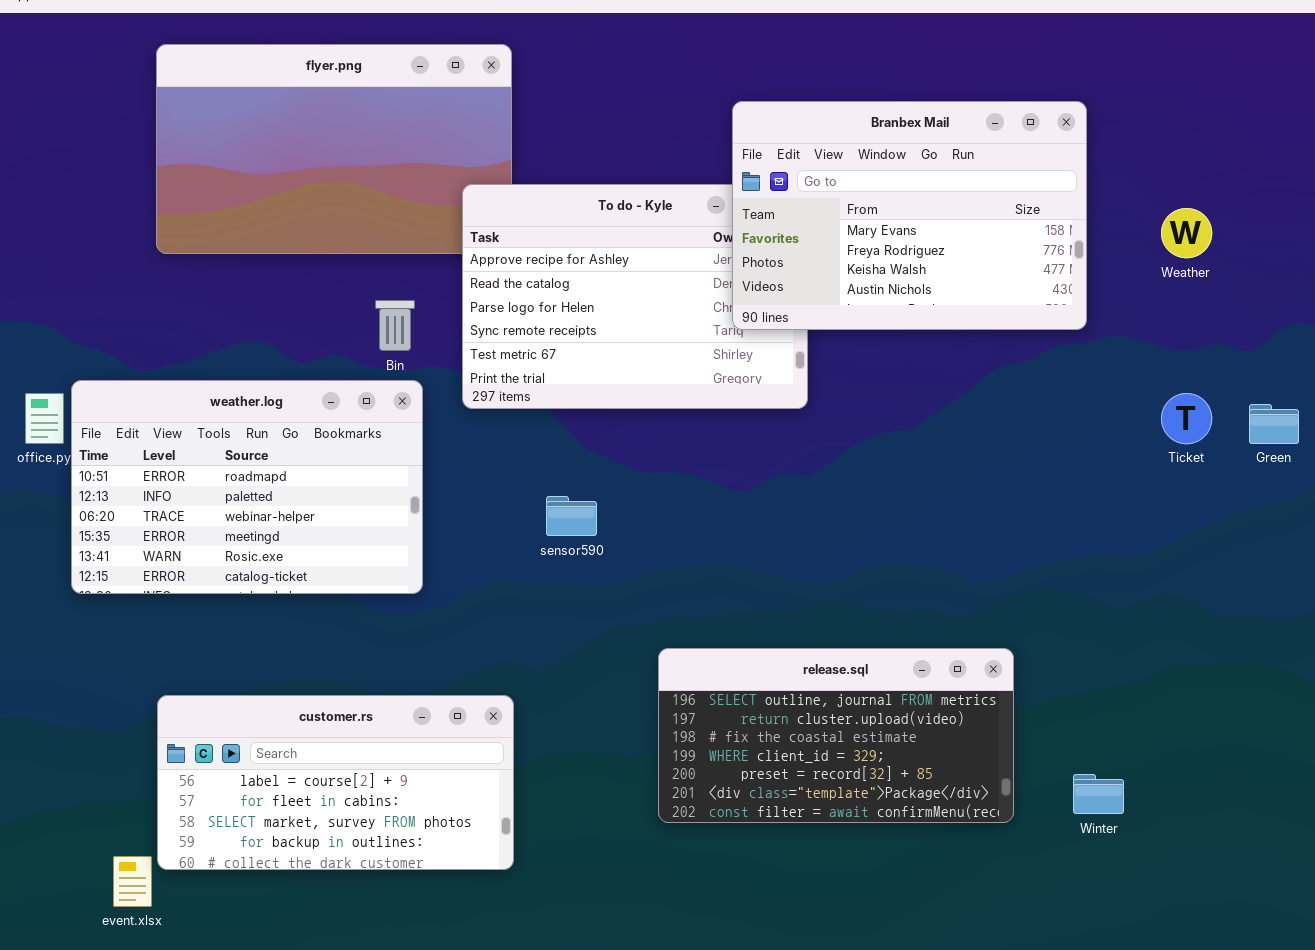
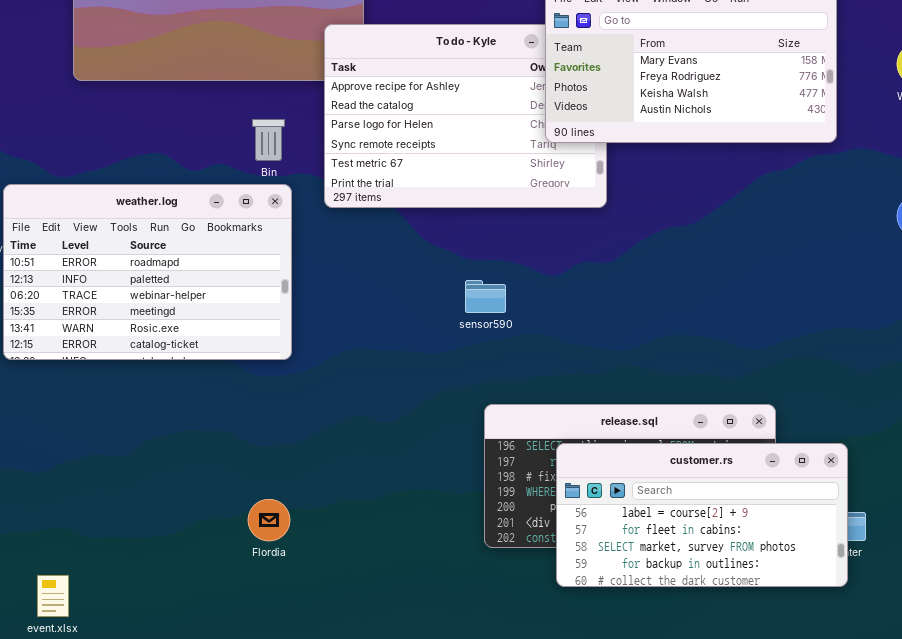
sensor590: [546,496,597,536] -> [465,280,506,313], moved
customer.rs: [157,695,514,870] -> [556,443,848,587], moved

